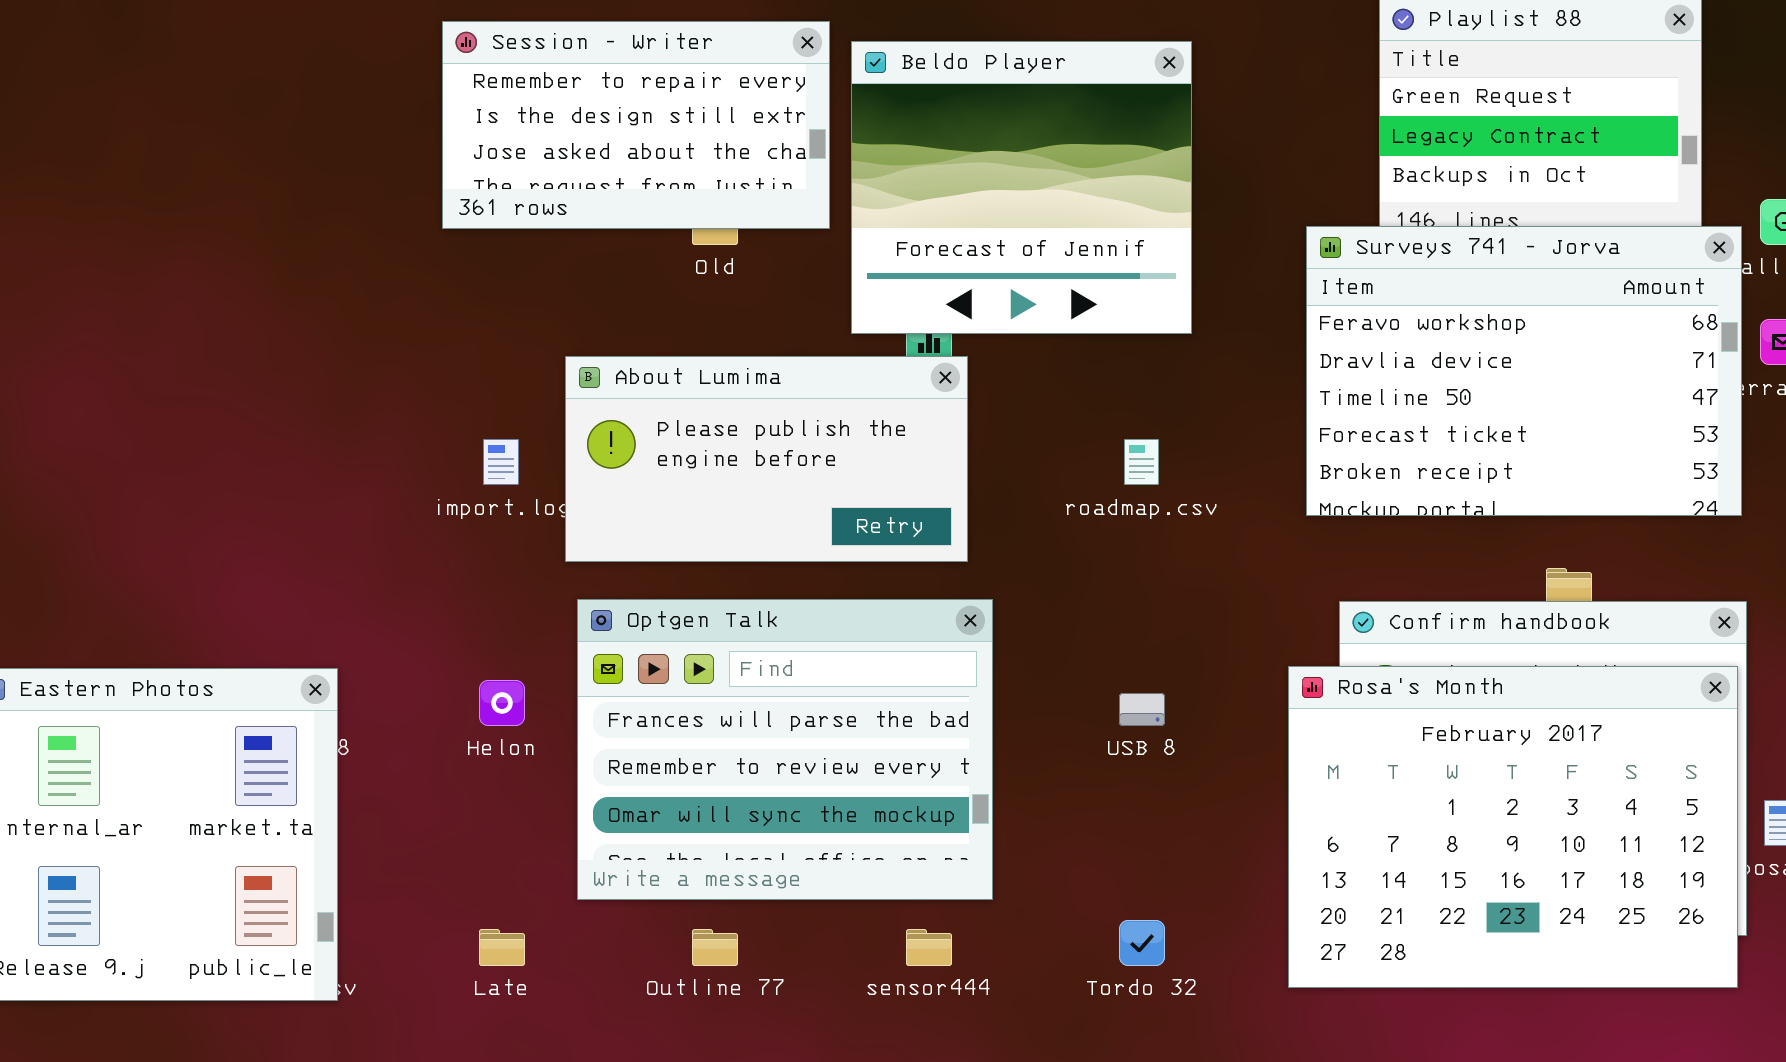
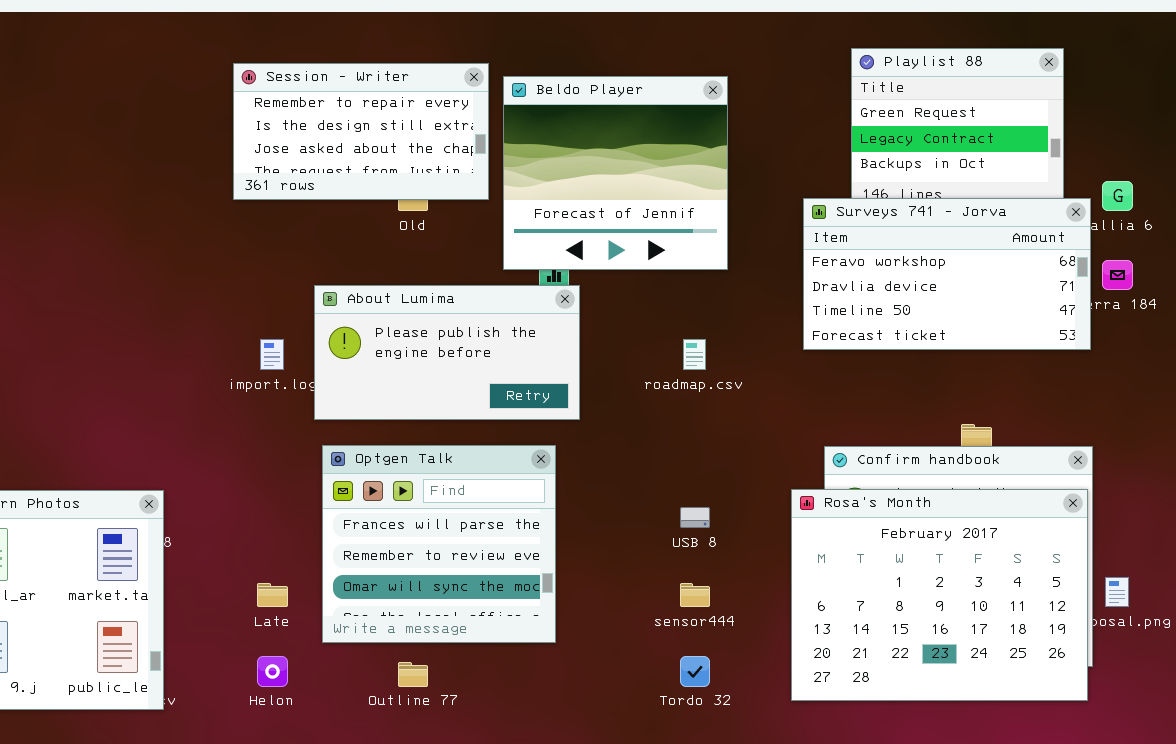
Surveys 741 - Jorva: [1306,226,1742,516] -> [803,198,1091,350], resized
Optgen Talk: [577,599,993,900] -> [322,445,556,643], resized
Helon: [479,680,525,726] -> [257,656,288,687], moved
Late: [479,929,525,966] -> [257,583,288,607], moved
sensor444: [906,929,952,966] -> [680,583,710,607], moved

